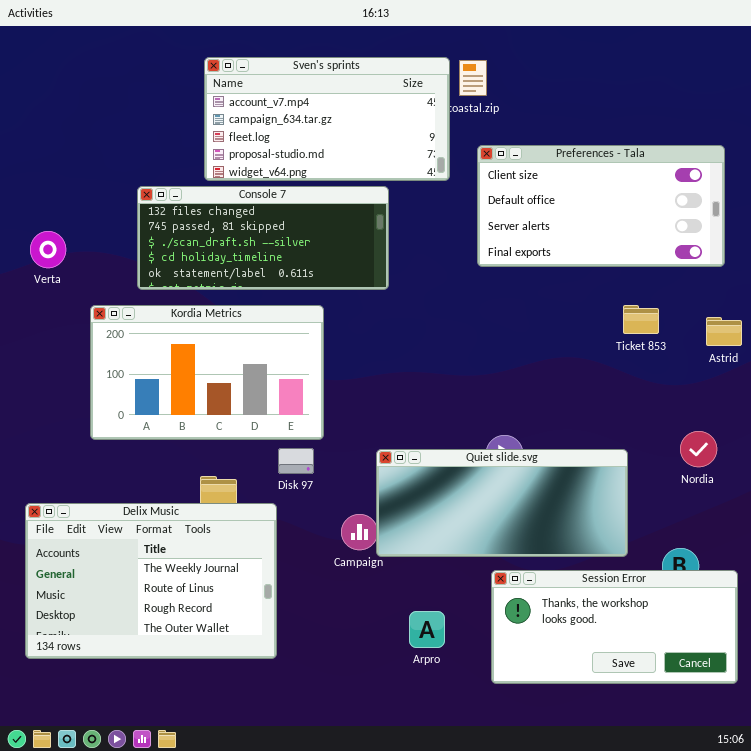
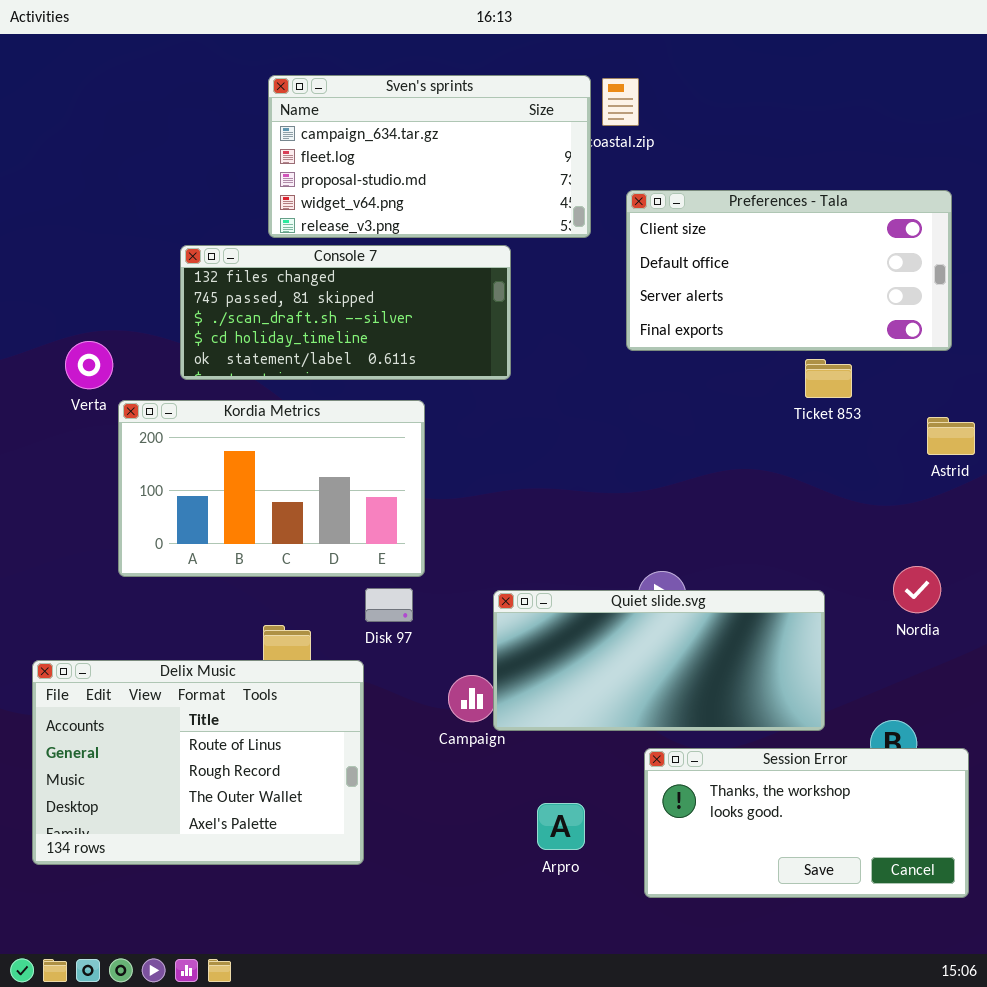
Sven's sprints: [204,57,450,181] -> [268,75,591,238], scrolled down 1 row
Verta: [30,231,66,268] -> [65,341,113,389], moved
Ticket 853: [623,305,659,334] -> [805,359,852,398], moved
Delix Music: [25,503,277,659] -> [32,660,364,865], scrolled down 1 row

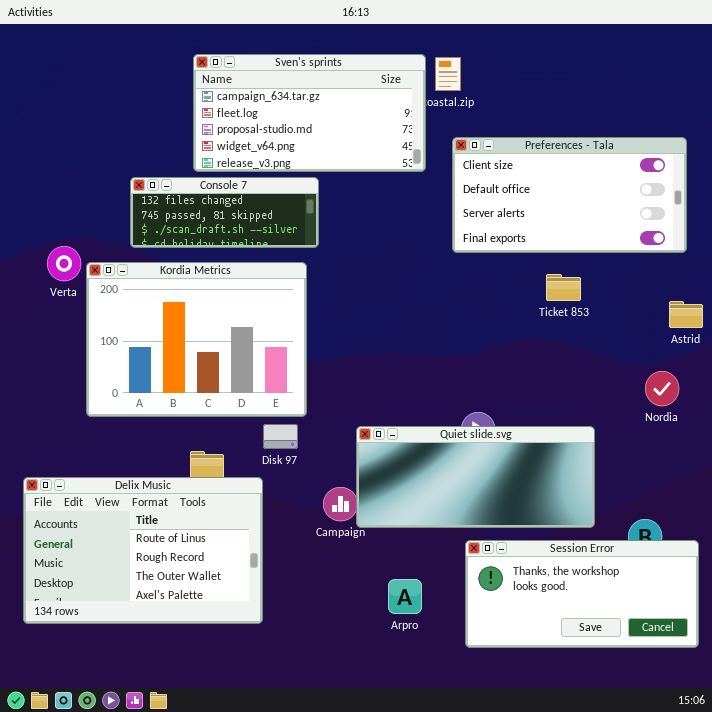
Console 7: [180,245,511,380] -> [130,177,319,248], resized
Ticket 853: [805,359,852,398] -> [546,274,581,301], moved
Kordia Metrics: [118,400,425,577] -> [86,262,307,417], resized
Nordia: [893,566,941,613] -> [645,371,679,406], moved

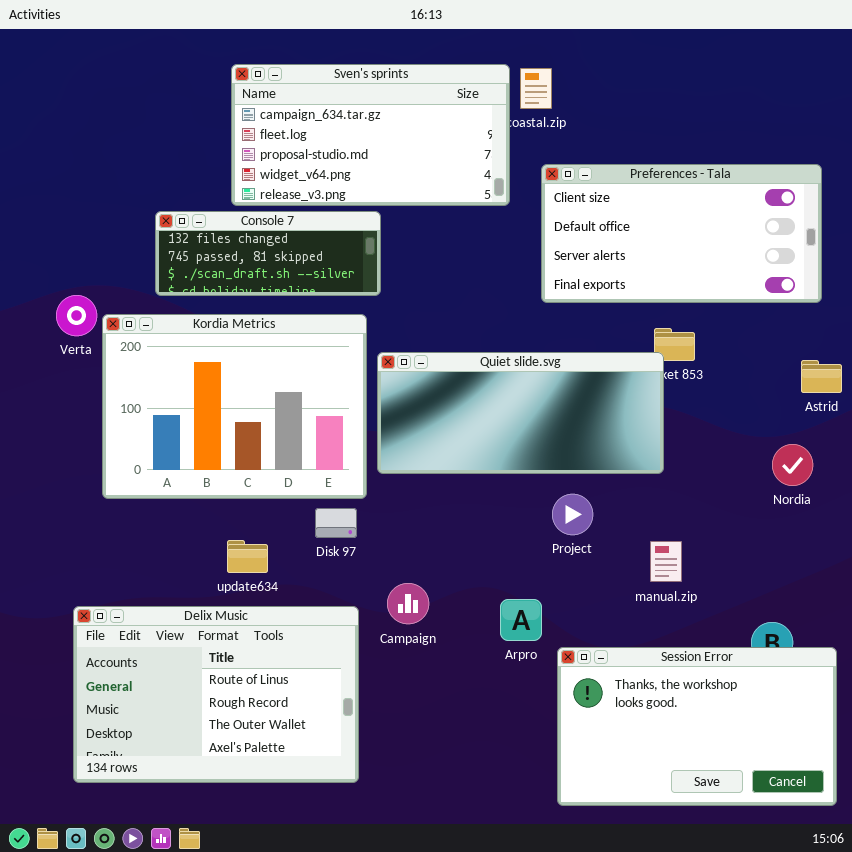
Quiet slide.svg: [356,426,595,528] -> [377,352,664,474], moved
Delix Music: [23,477,263,624] -> [73,606,359,783], moved
Session Error: [465,540,699,648] -> [557,647,837,806], resized
Arpro: [388,579,422,614] -> [500,599,542,641], moved

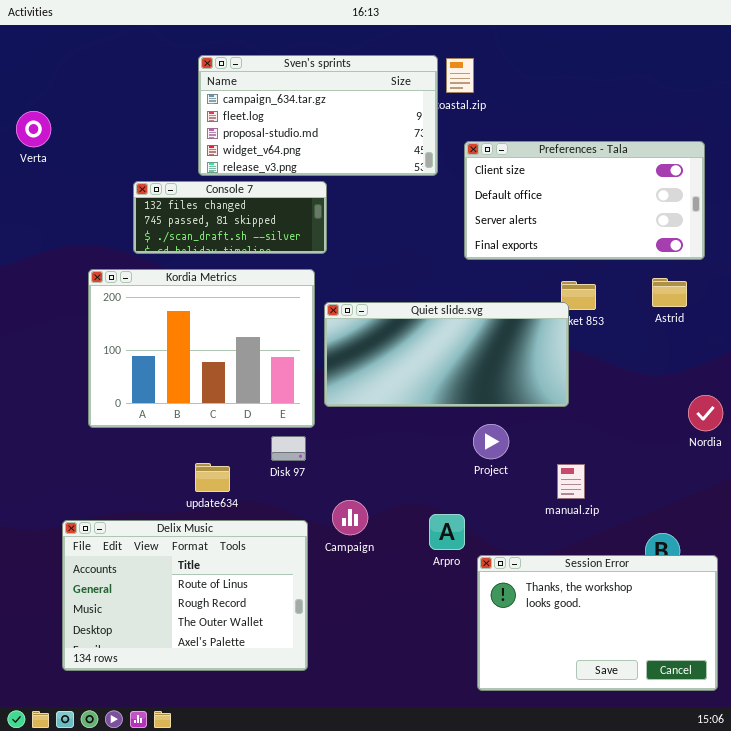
Verta: [56,295,97,336] -> [16,111,51,147], moved
Astrid: [801,360,842,393] -> [652,278,687,307], moved
Nordia: [772,444,813,486] -> [688,395,723,431], moved

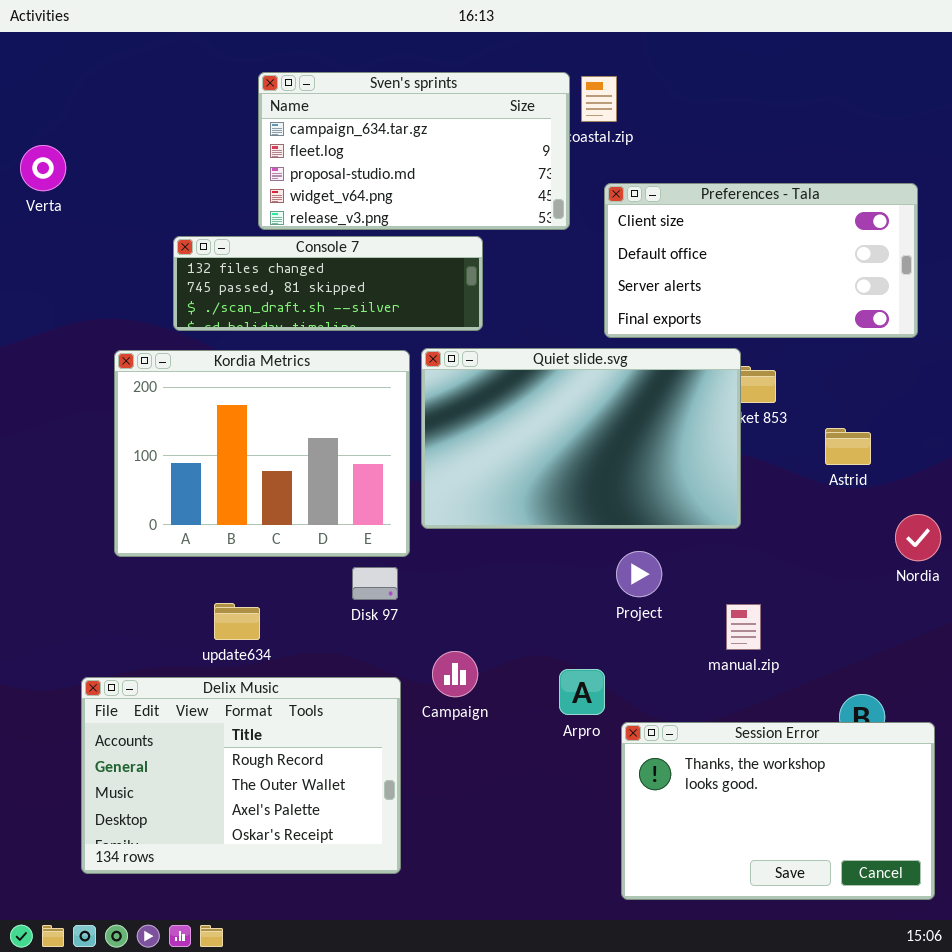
Console 7: [133,181,327,254] -> [173,236,483,331], resized
Astrid: [652,278,687,307] -> [825,428,871,465], moved
Quiet slide.svg: [324,302,569,407] -> [421,348,741,529], resized
update634: [195,463,230,492] -> [214,603,260,640], moved
Delix Music: [62,520,308,671] -> [81,677,401,874], scrolled down 1 row

